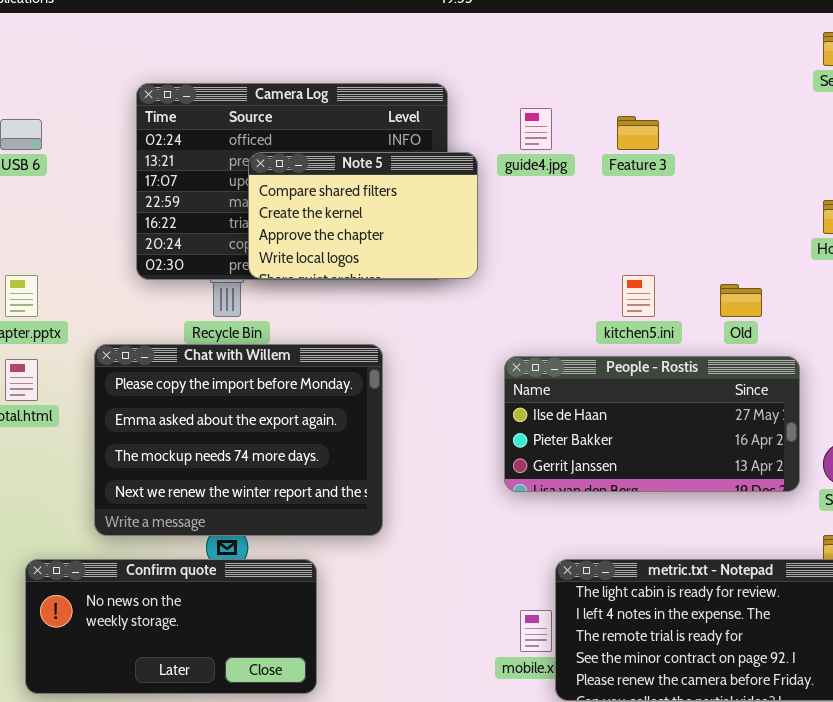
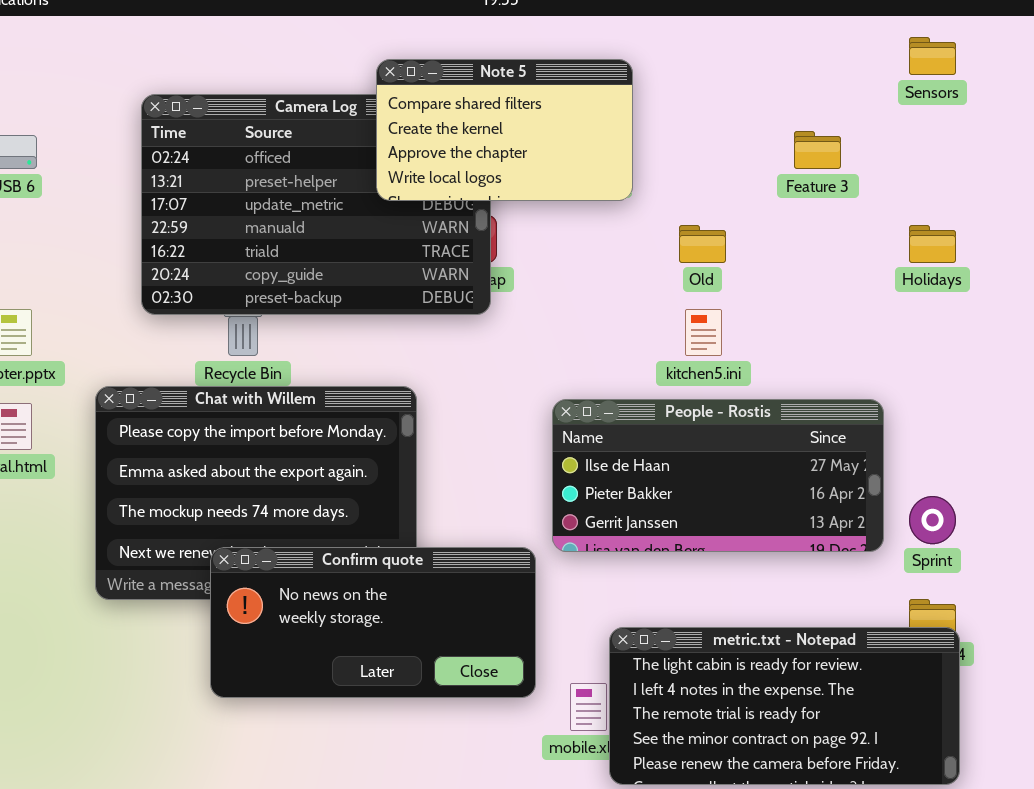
Feature 3: [617,116,659,150] -> [794,131,841,169], moved
Note 5: [248,152,478,279] -> [376,59,633,201], moved
Old: [720,284,762,317] -> [679,225,726,263], moved
Confirm quote: [25,559,317,694] -> [210,547,536,698], moved

